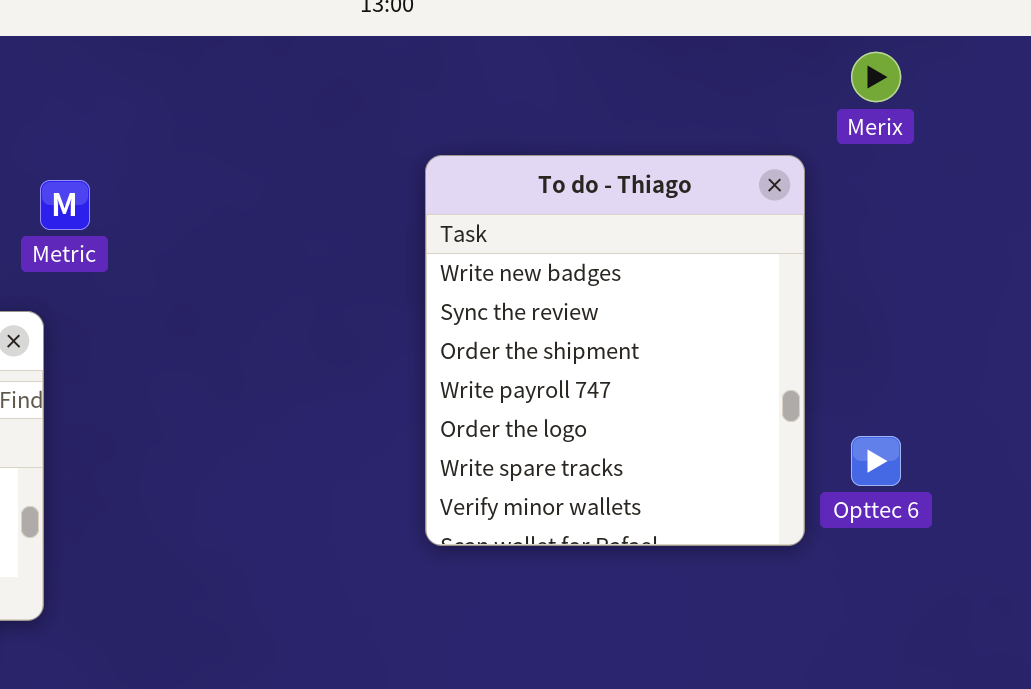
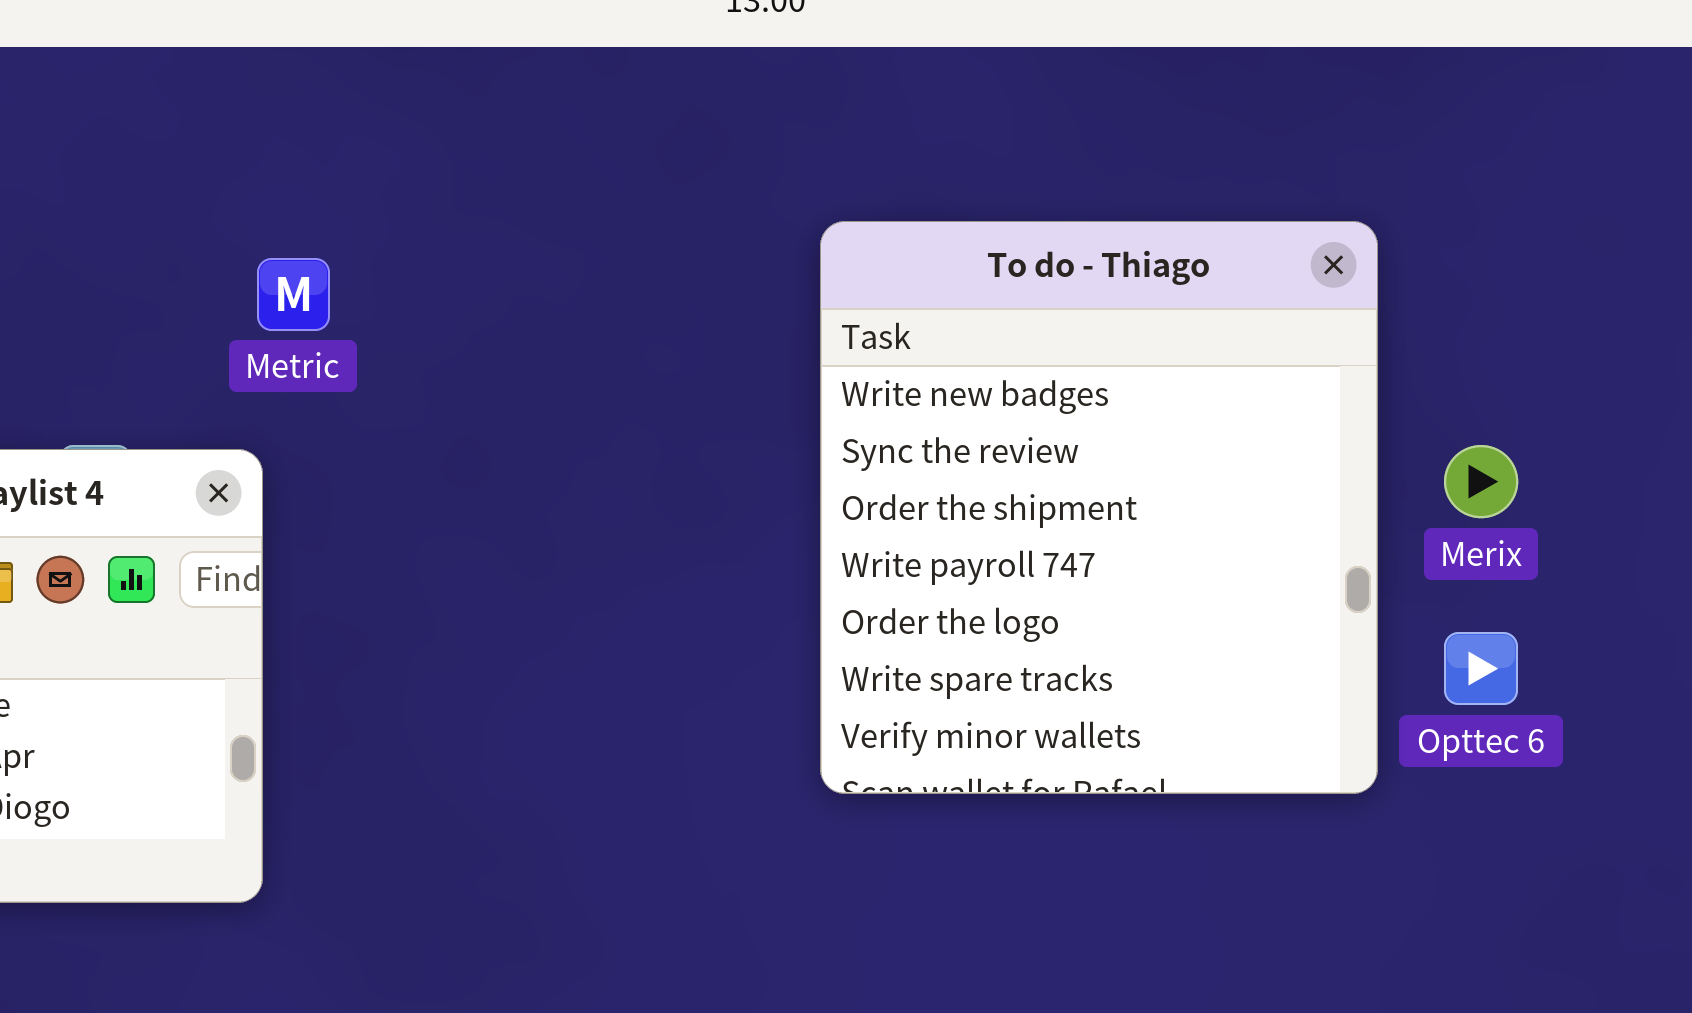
Merix: [851,52,901,102] -> [1444,445,1518,518], moved

